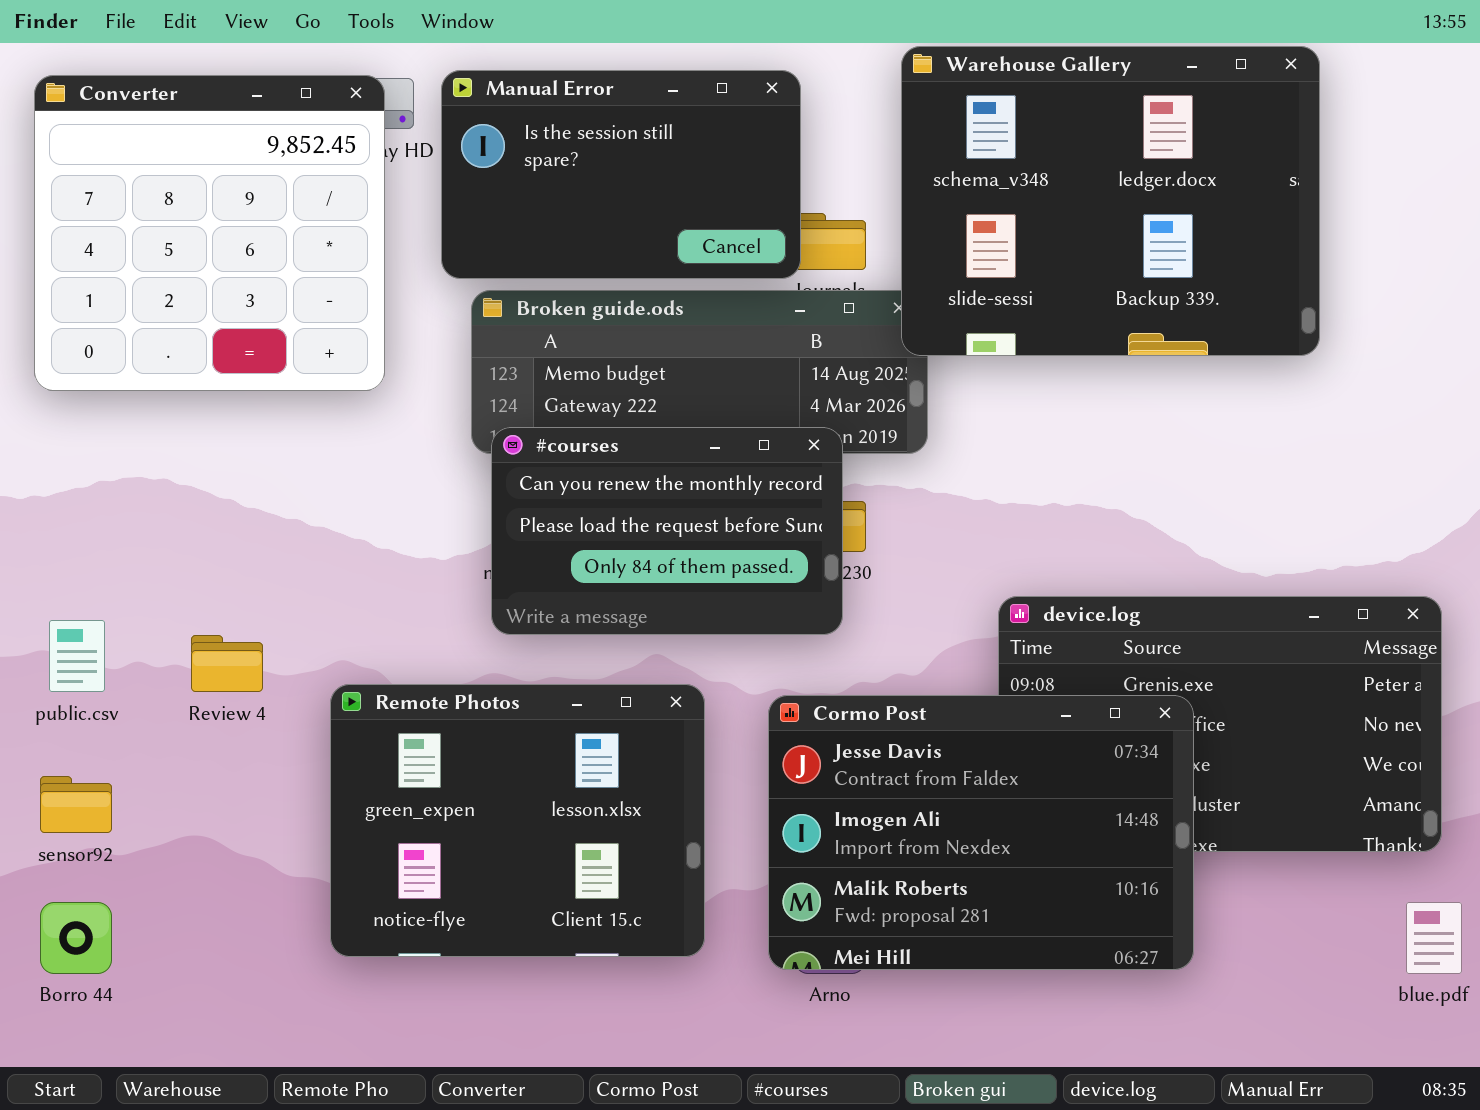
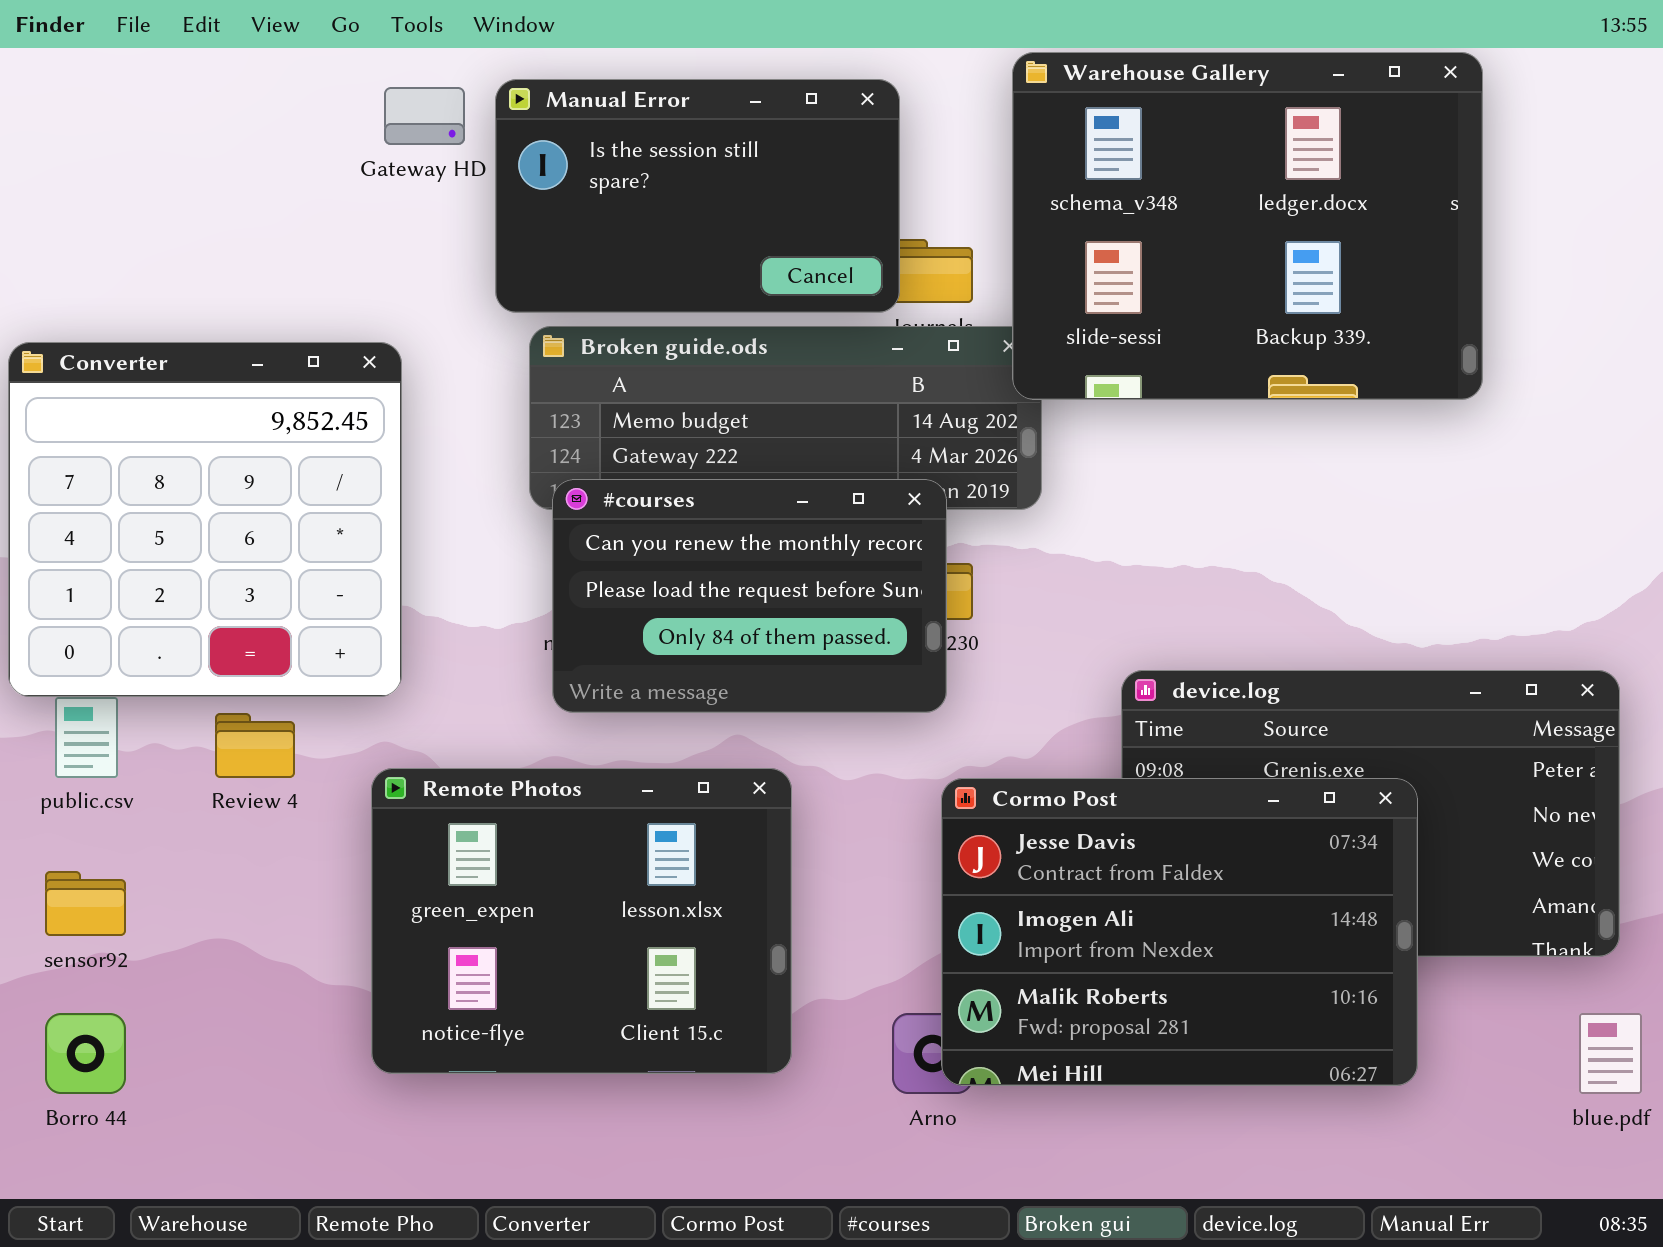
Converter: [34,75,385,391] -> [8,342,402,697], moved
Cormo Post: [768,695,1194,970] -> [941,778,1418,1086], moved

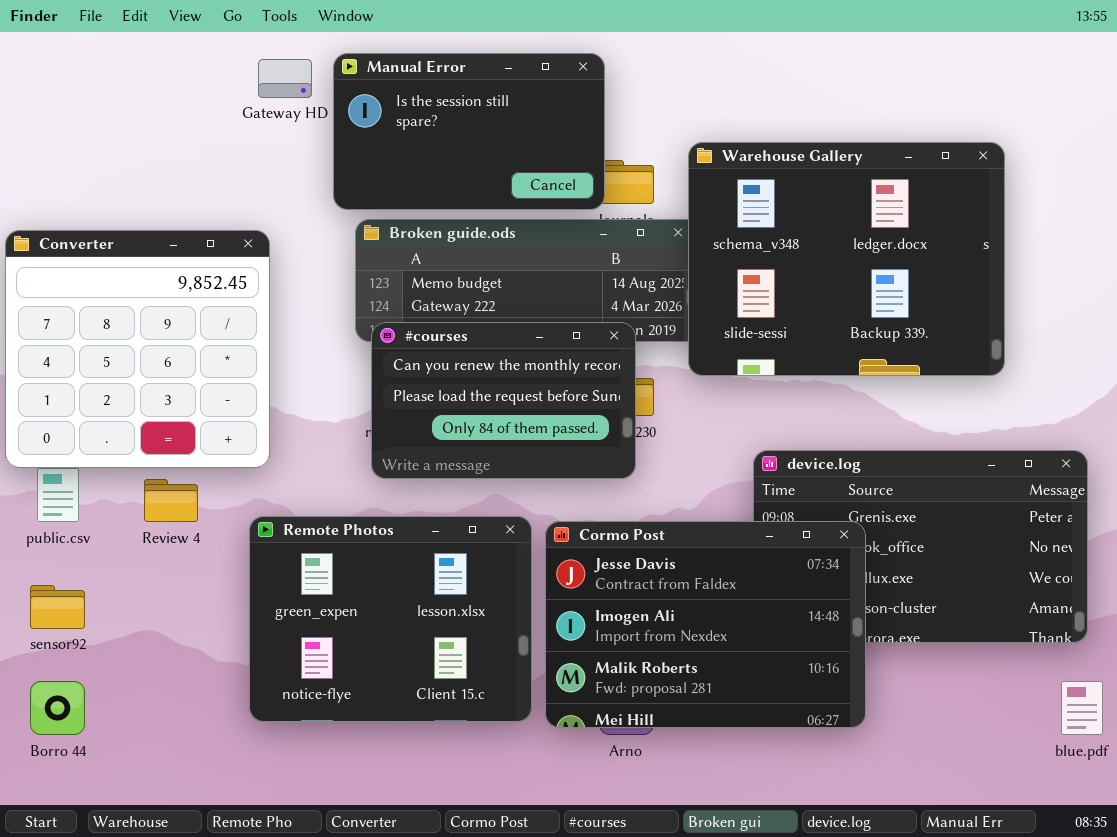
Warehouse Gallery: [1012,52,1483,400] -> [688,142,1005,376], moved
Cormo Post: [941,778,1418,1086] -> [545,521,866,728], moved

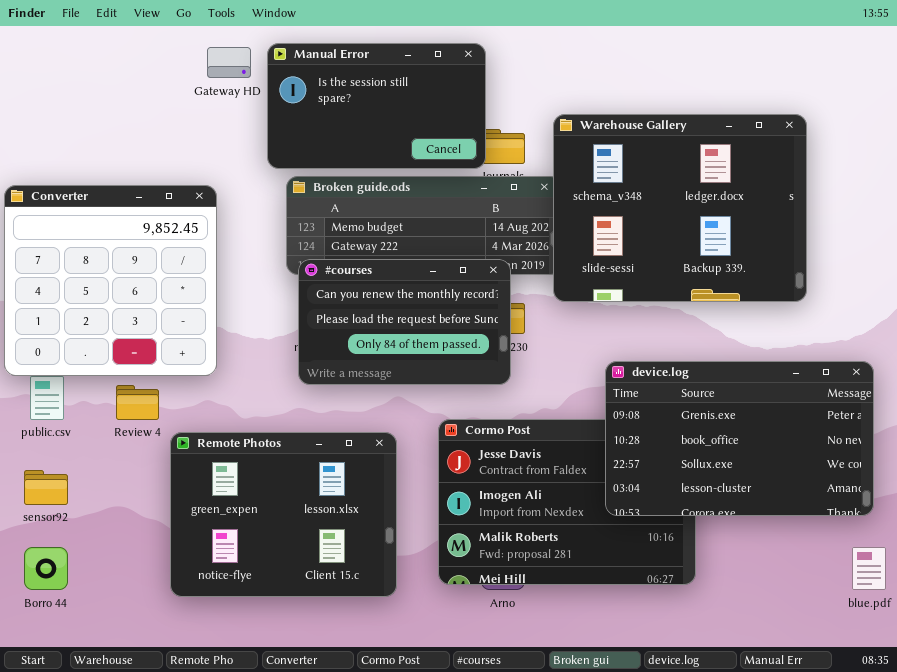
device.log: [753,450,1088,643] -> [605,361,874,516], raised
Remote Photos: [249,516,532,722] -> [170,432,397,597], moved

